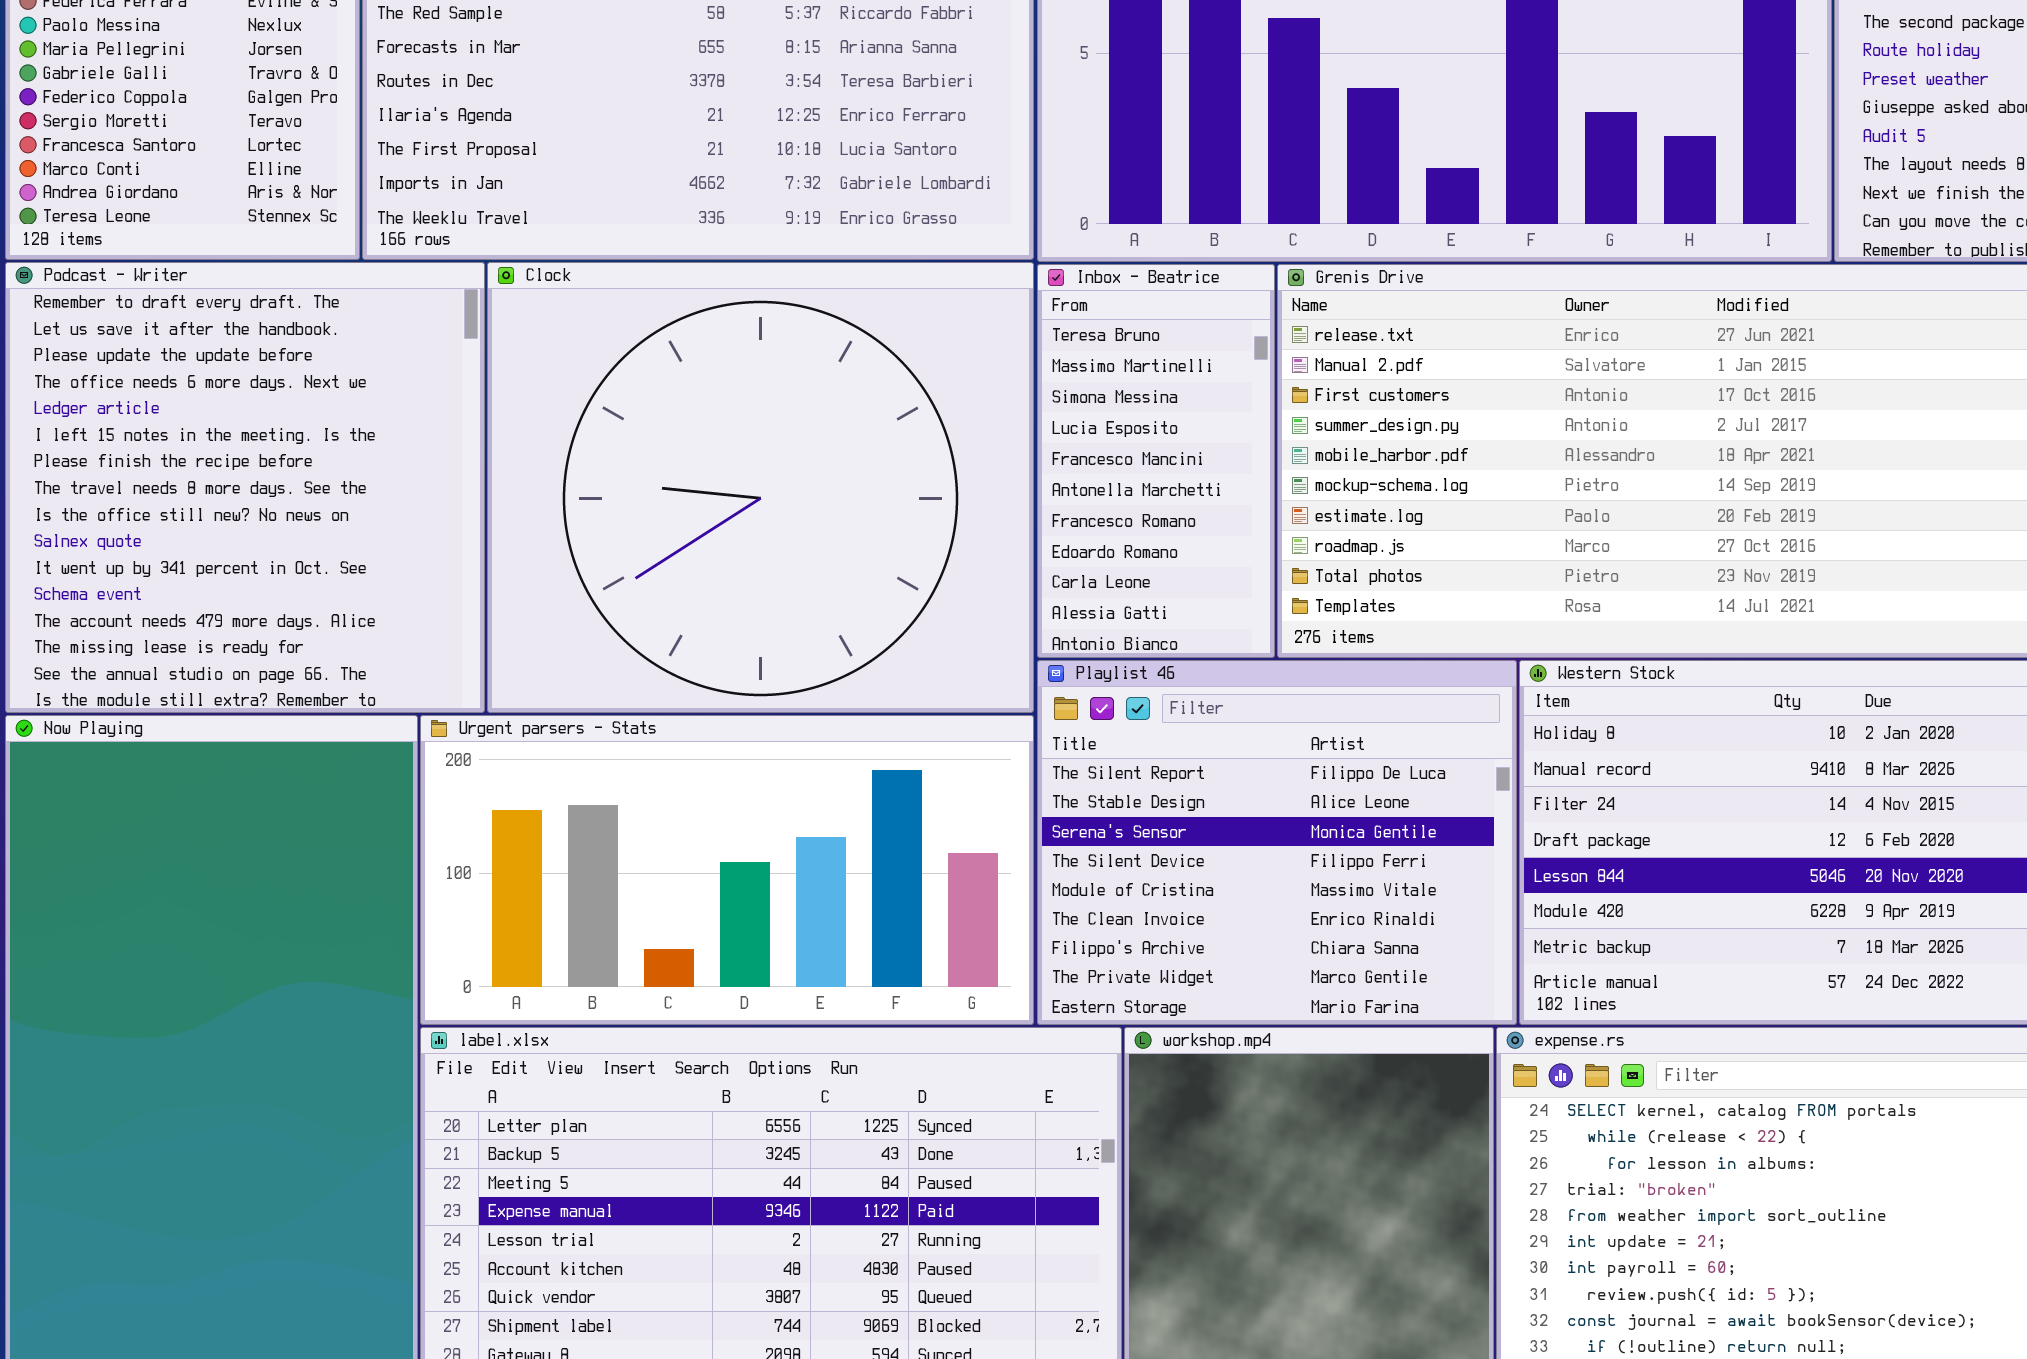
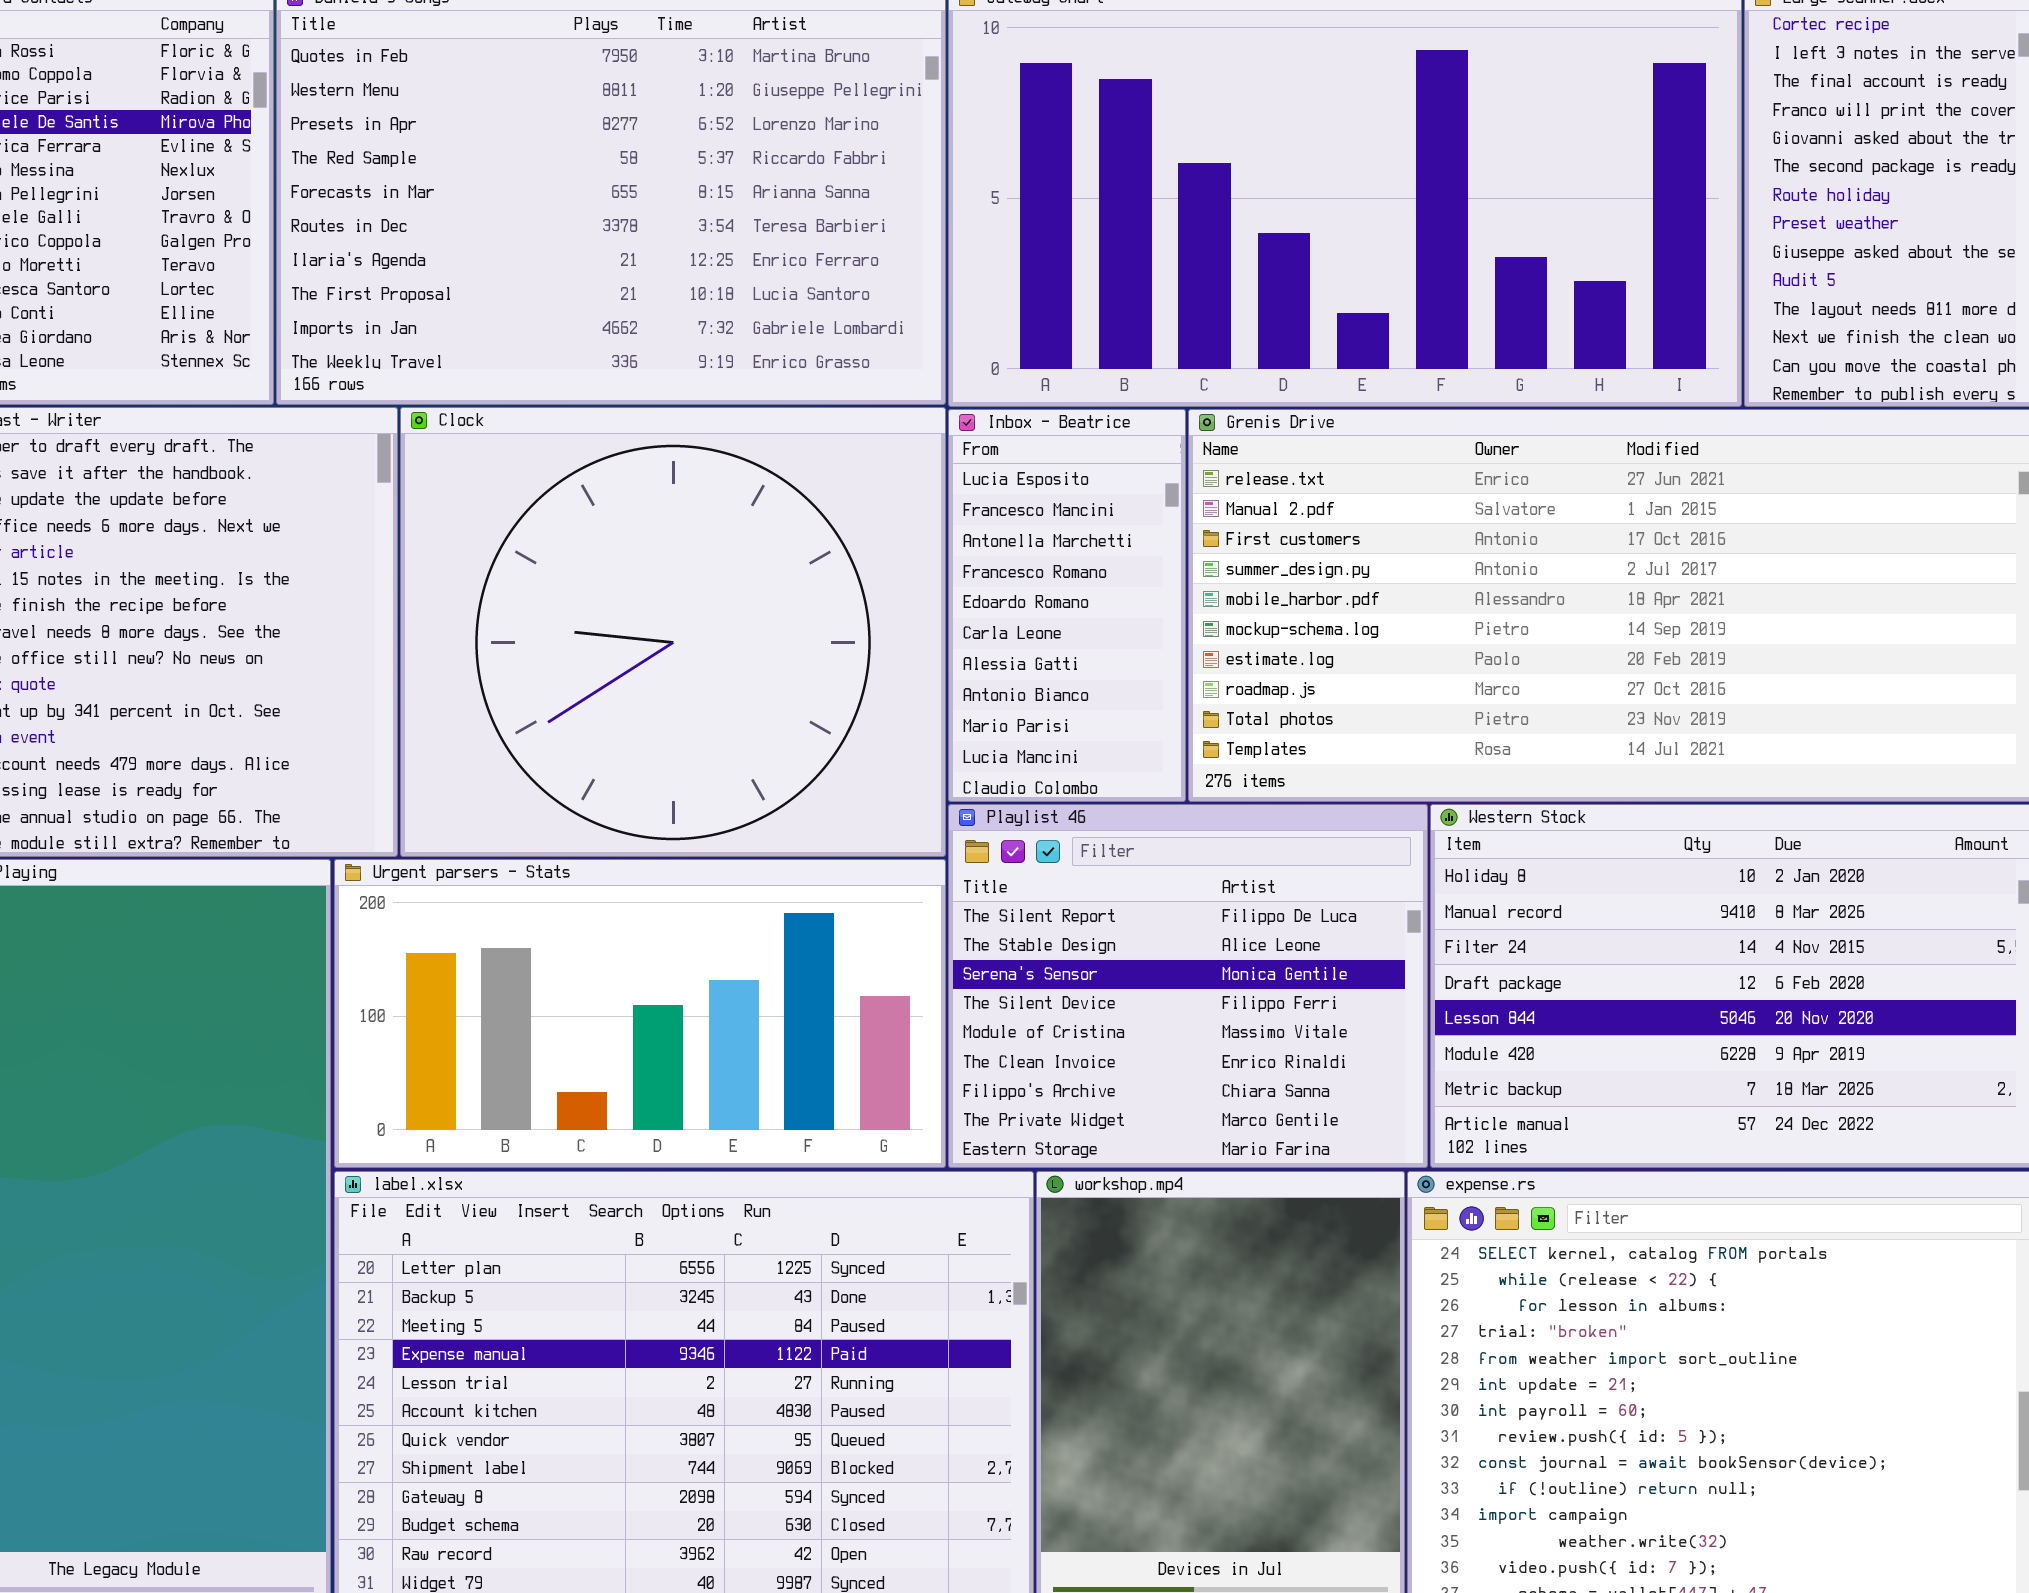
Inbox - Beatrice: [1037,264,1275,658] -> [948,409,1186,802], scrolled down 3 rows

